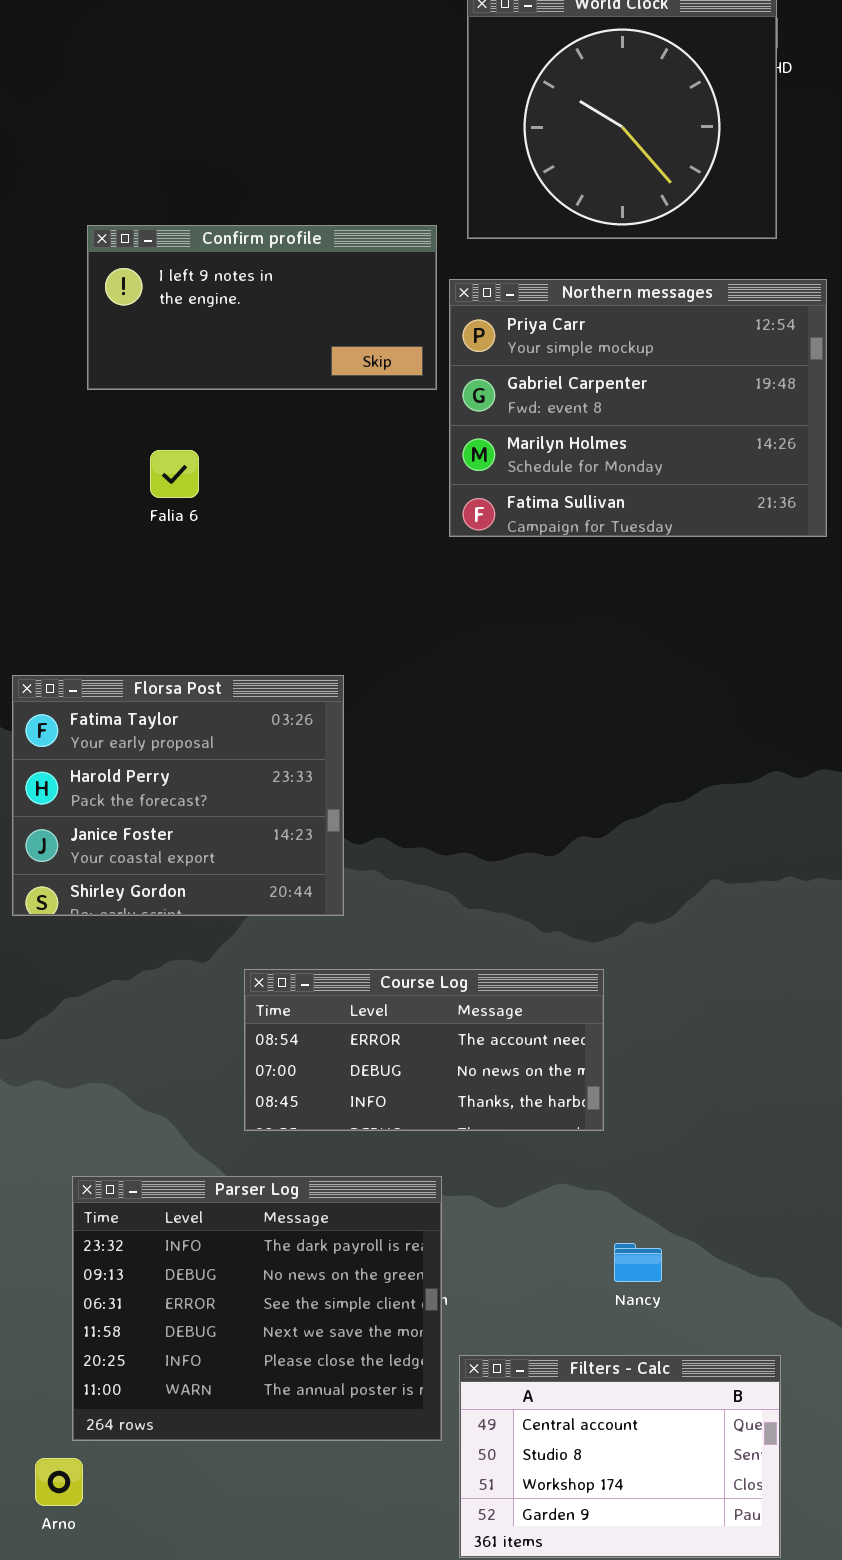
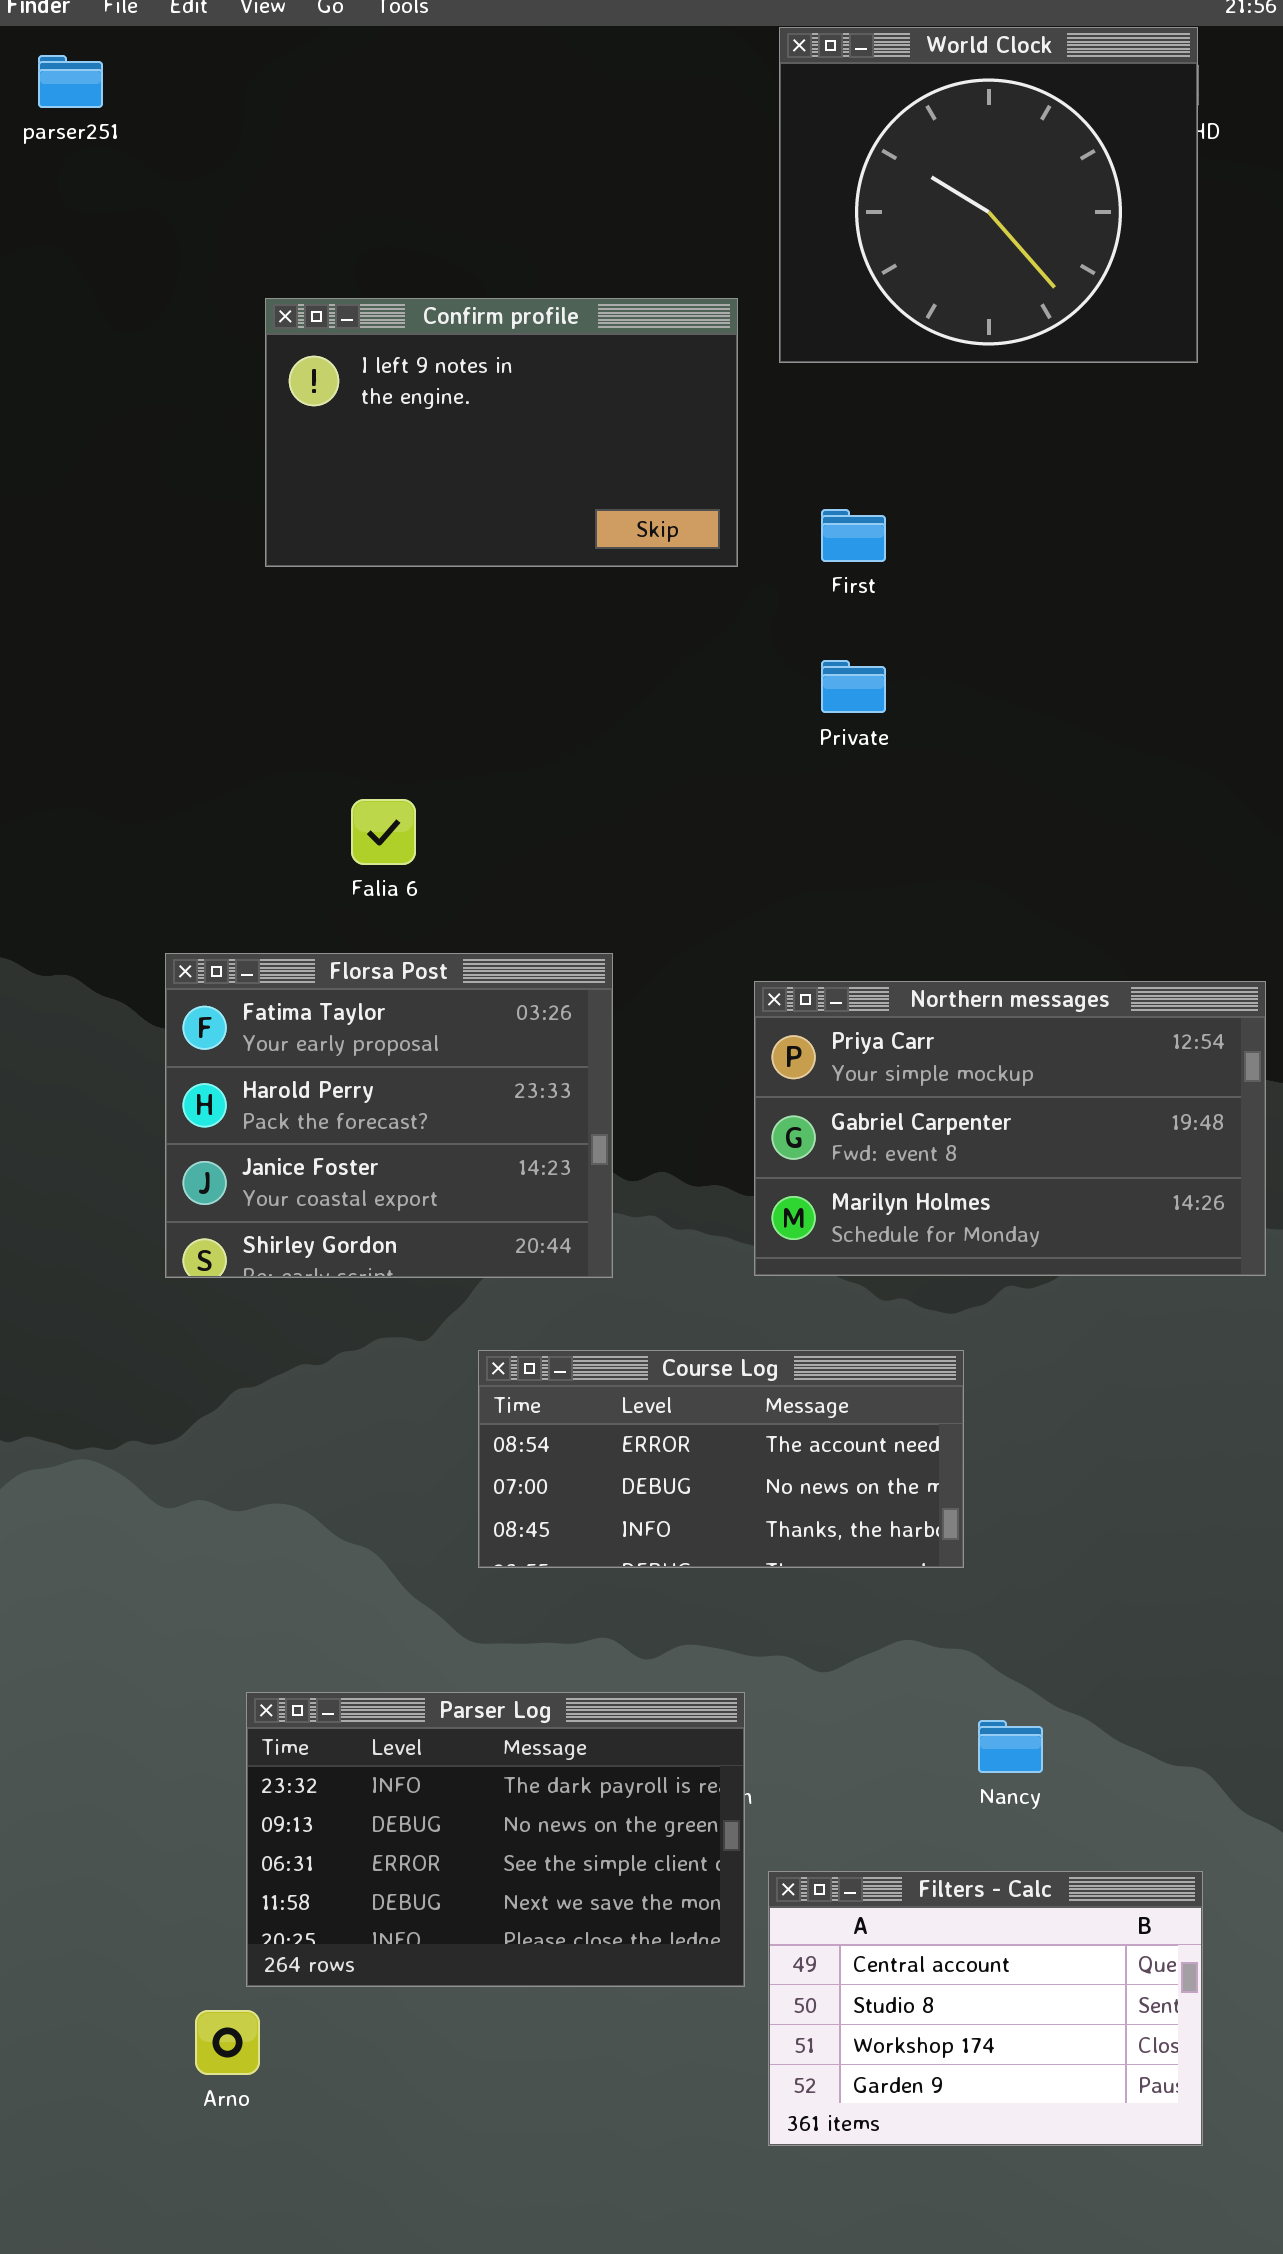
Confirm profile: [87,225,437,390] -> [265,298,738,567], resized
Northern messages: [449,279,827,537] -> [754,981,1266,1276], moved, resized
Falia 6: [150,450,199,498] -> [351,799,416,865], moved
Parser Log: [72,1176,442,1441] -> [246,1692,745,1987], resized

